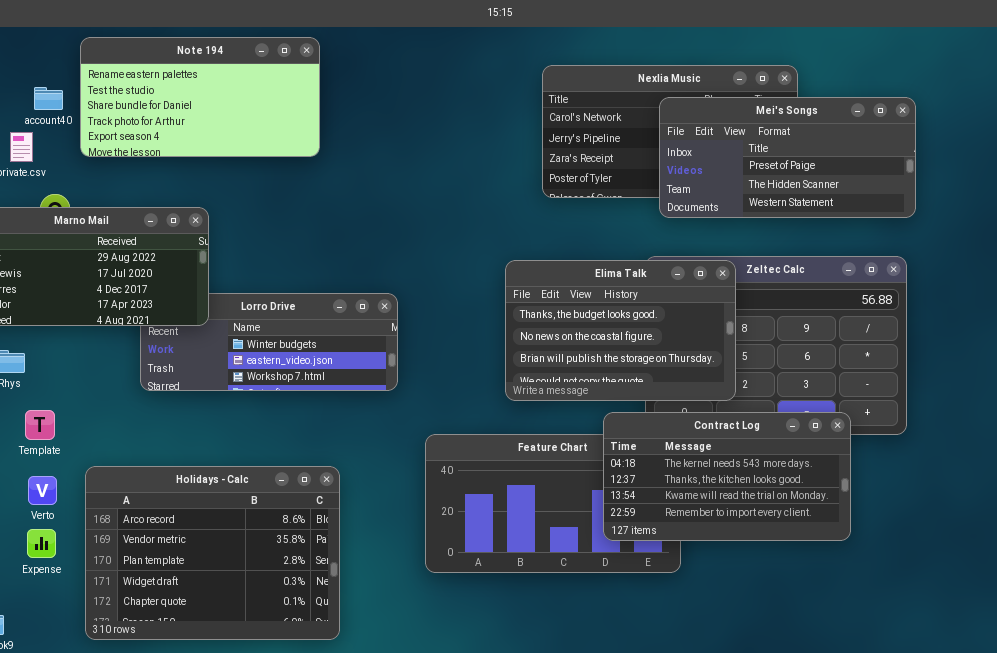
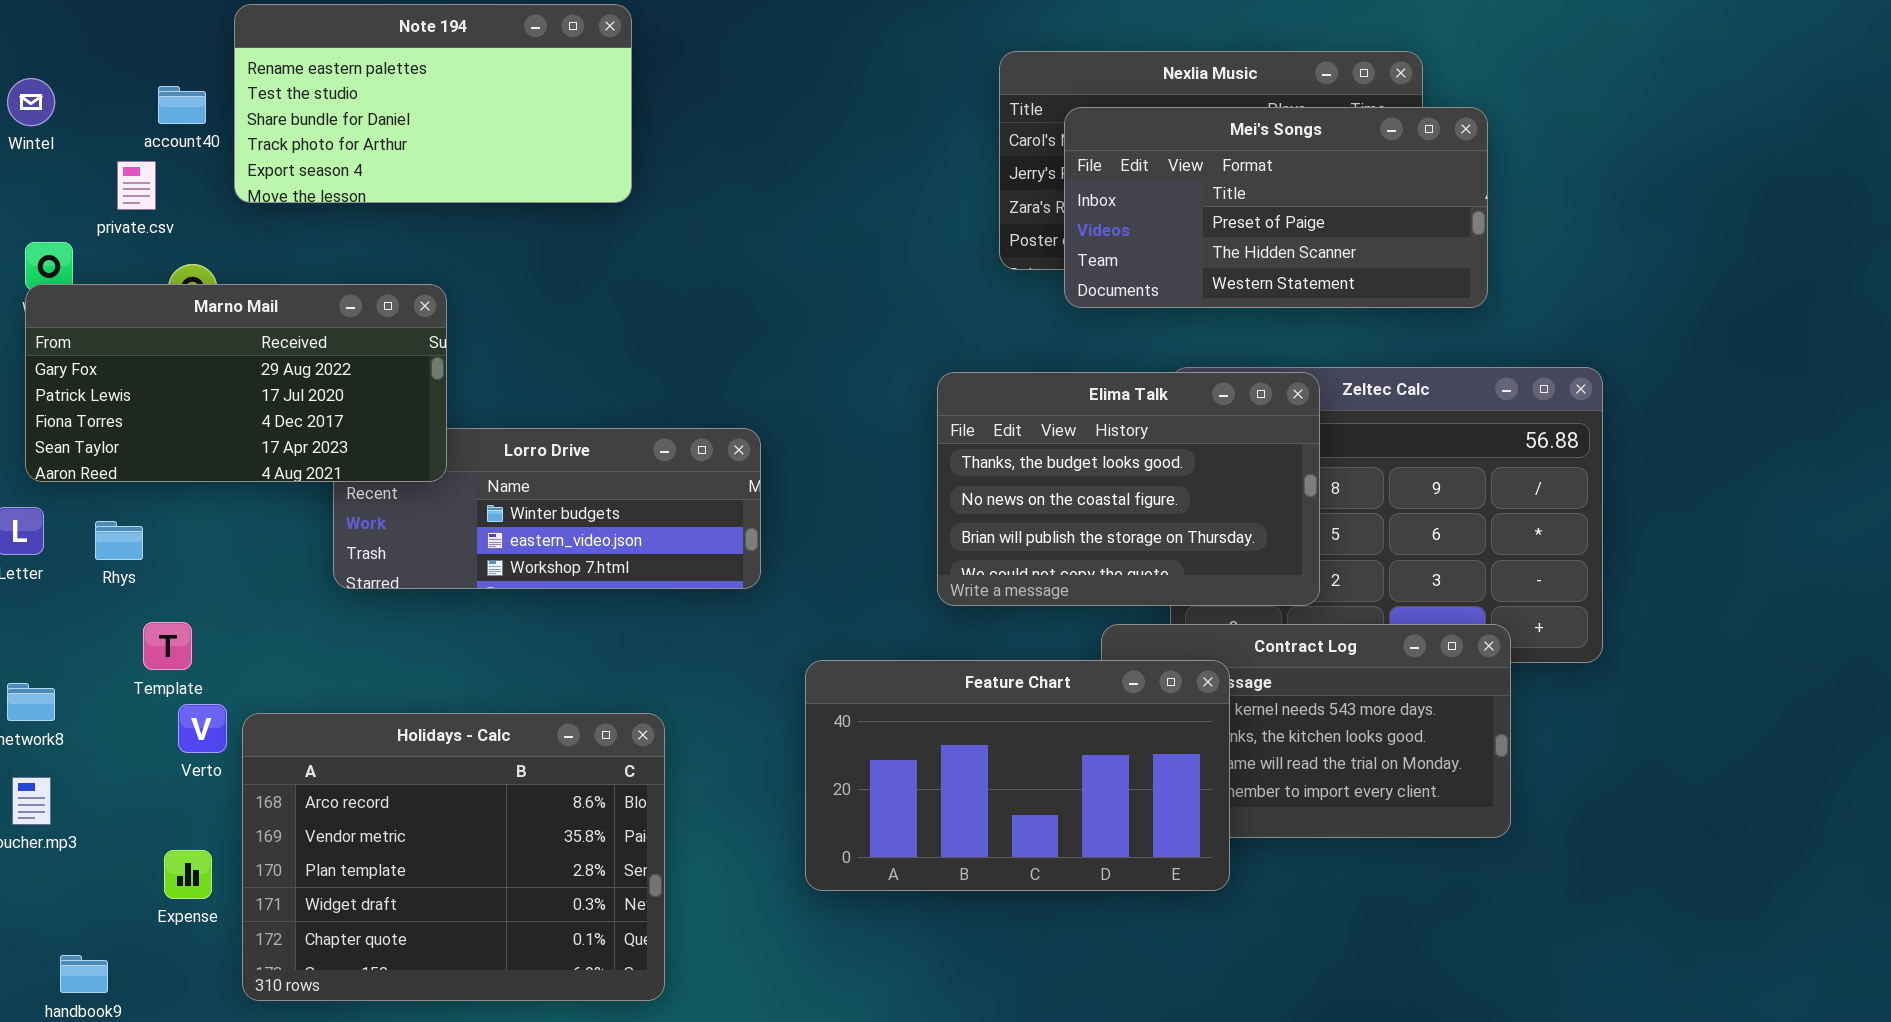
Mei's Songs: [659,97,916,218] -> [1064,107,1488,308], moved
Feature Chart: [425,434,681,573] -> [805,660,1230,891], raised
Verto: [28,476,57,505] -> [178,704,227,753], moved
Expense: [27,529,56,558] -> [164,850,212,899], moved

